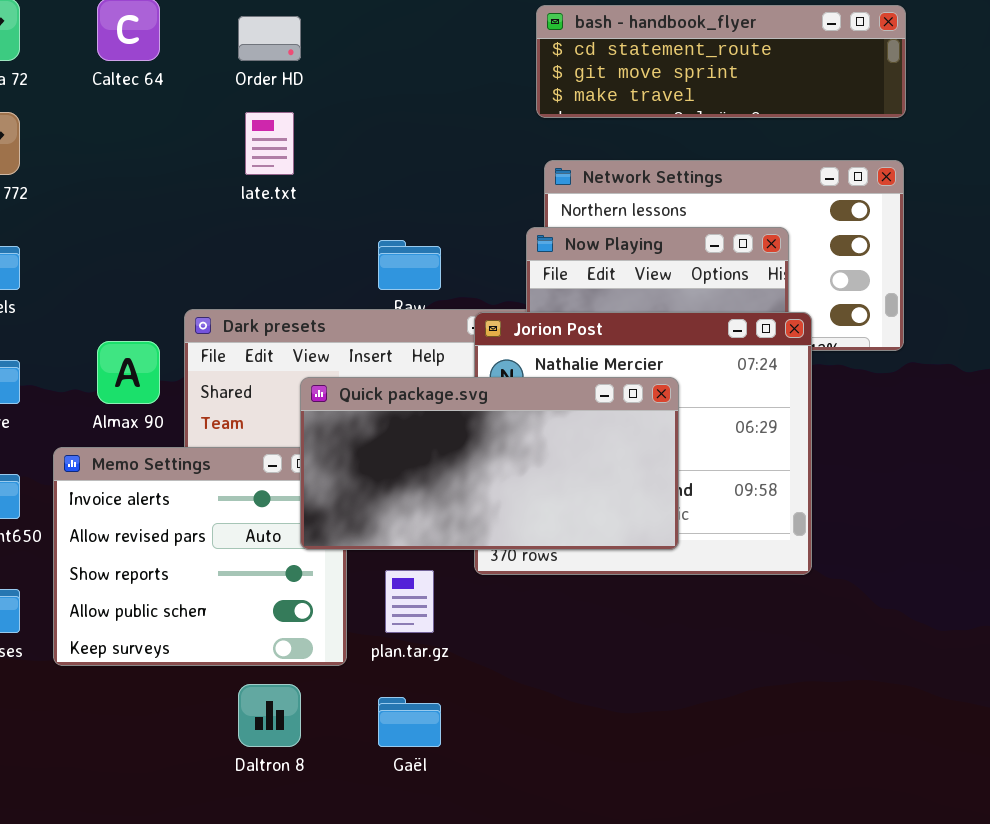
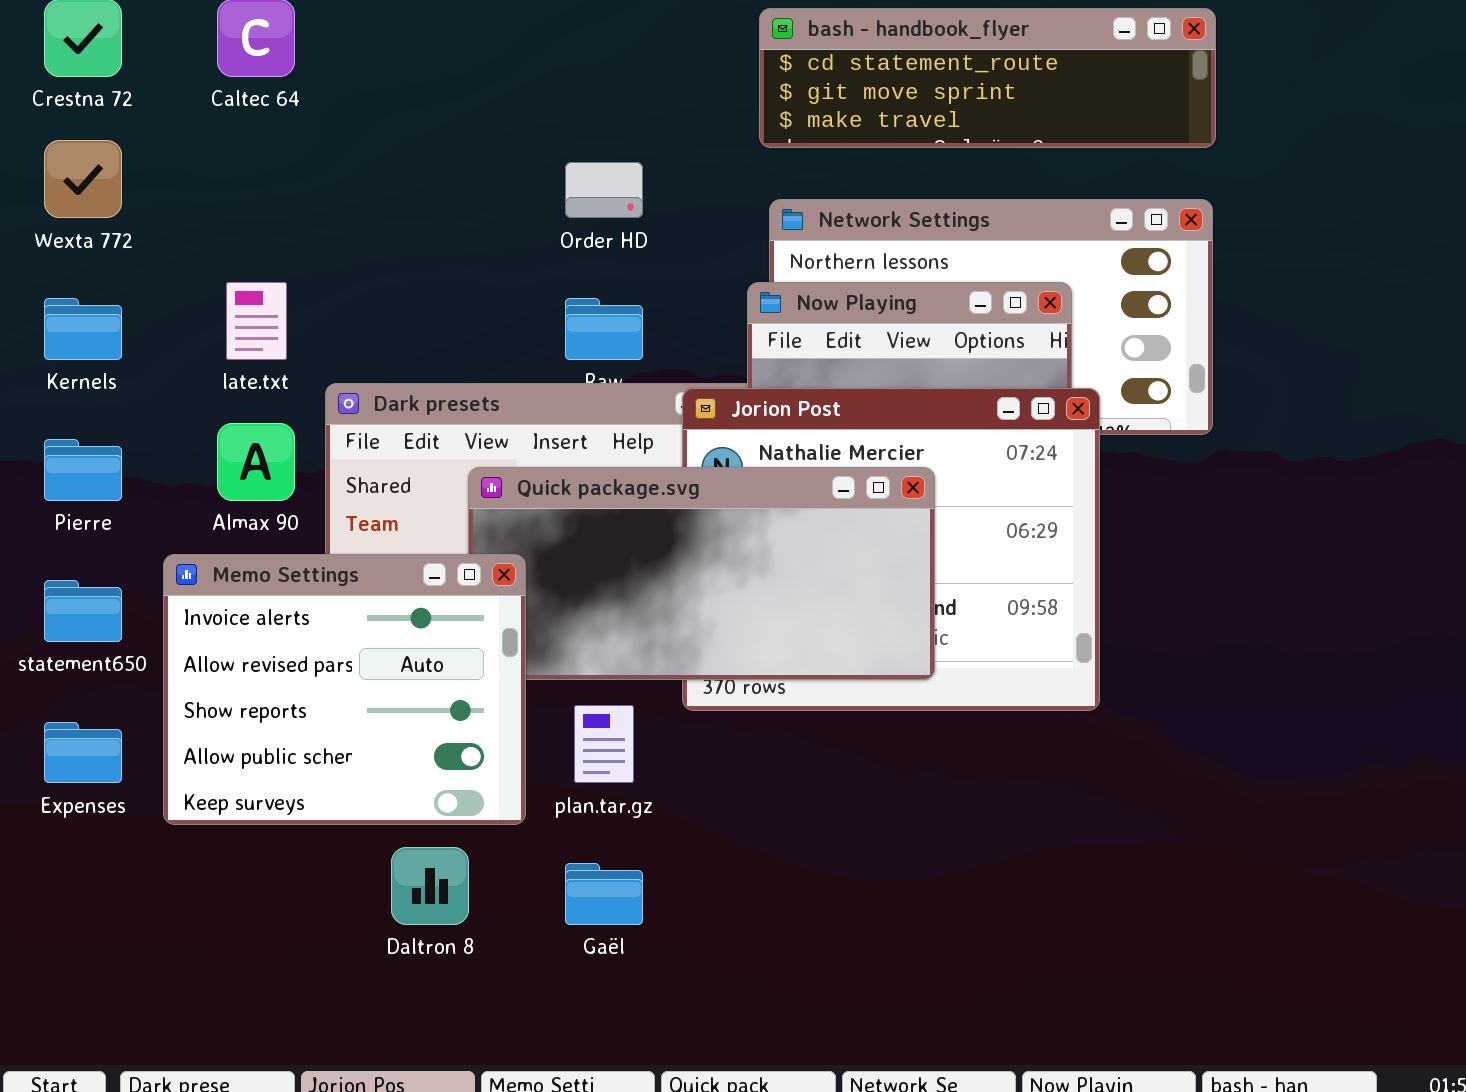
Order HD: [238,16,301,61] -> [565,162,643,218], moved
late.txt: [245,112,294,175] -> [226,282,287,360], moved
Memo Settings: [53,447,347,666] -> [163,554,526,825], raised

